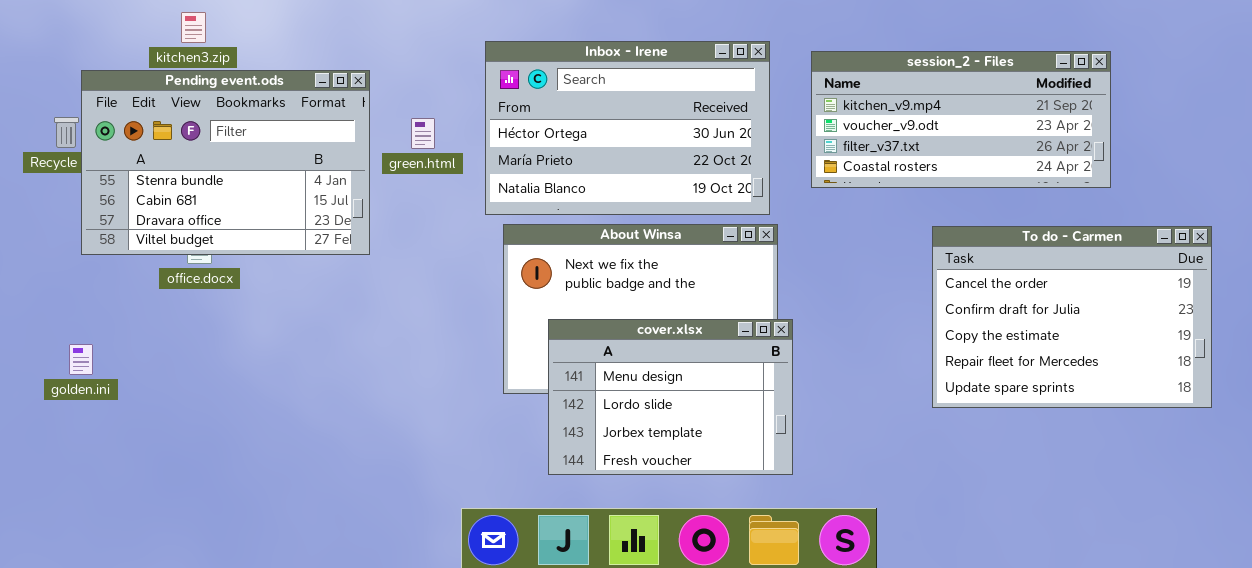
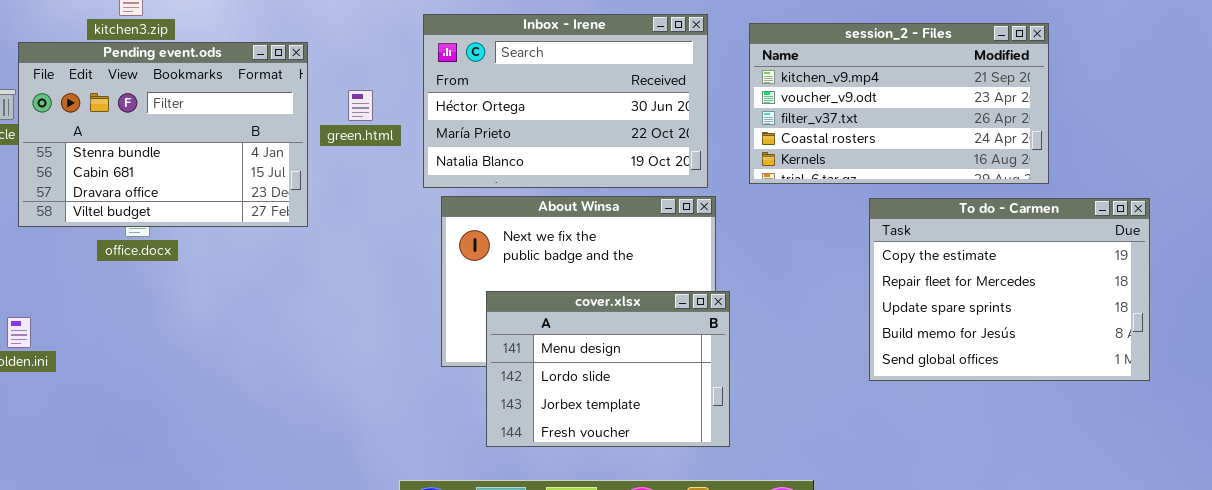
session_2 - Files: [811,51,1111,188] -> [749,23,1049,184], resized
To do - Carmen: [932,226,1212,408] -> [869,198,1150,381], scrolled down 2 rows

